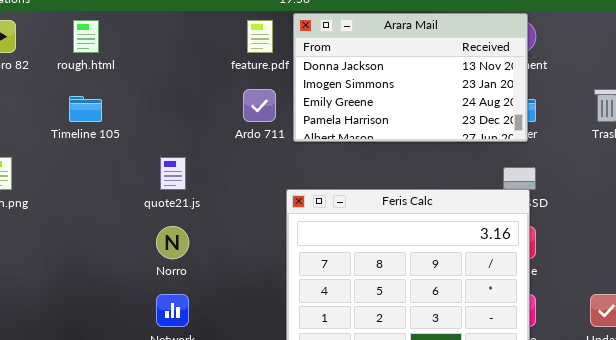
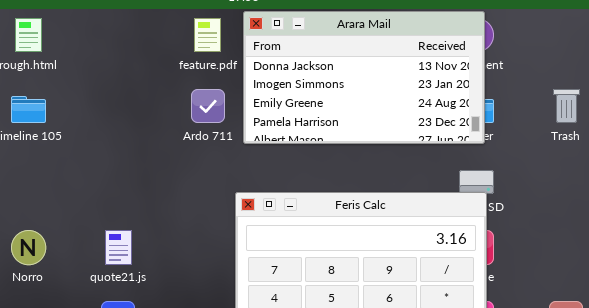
quote21.js: [160,157,186,190] -> [105,230,132,265], moved
Norro: [156,226,189,259] -> [11,230,46,265], moved

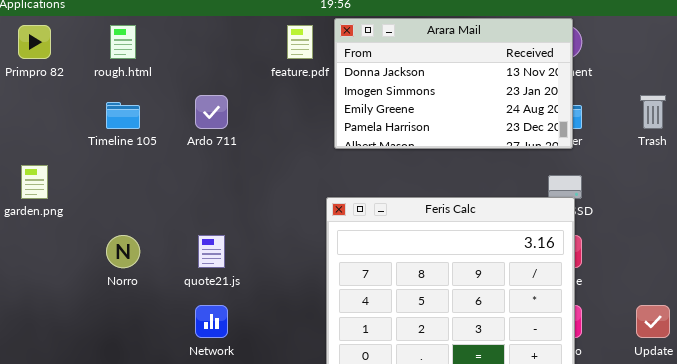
Ardo 711: [191,89,225,123] -> [195,95,228,129], moved

